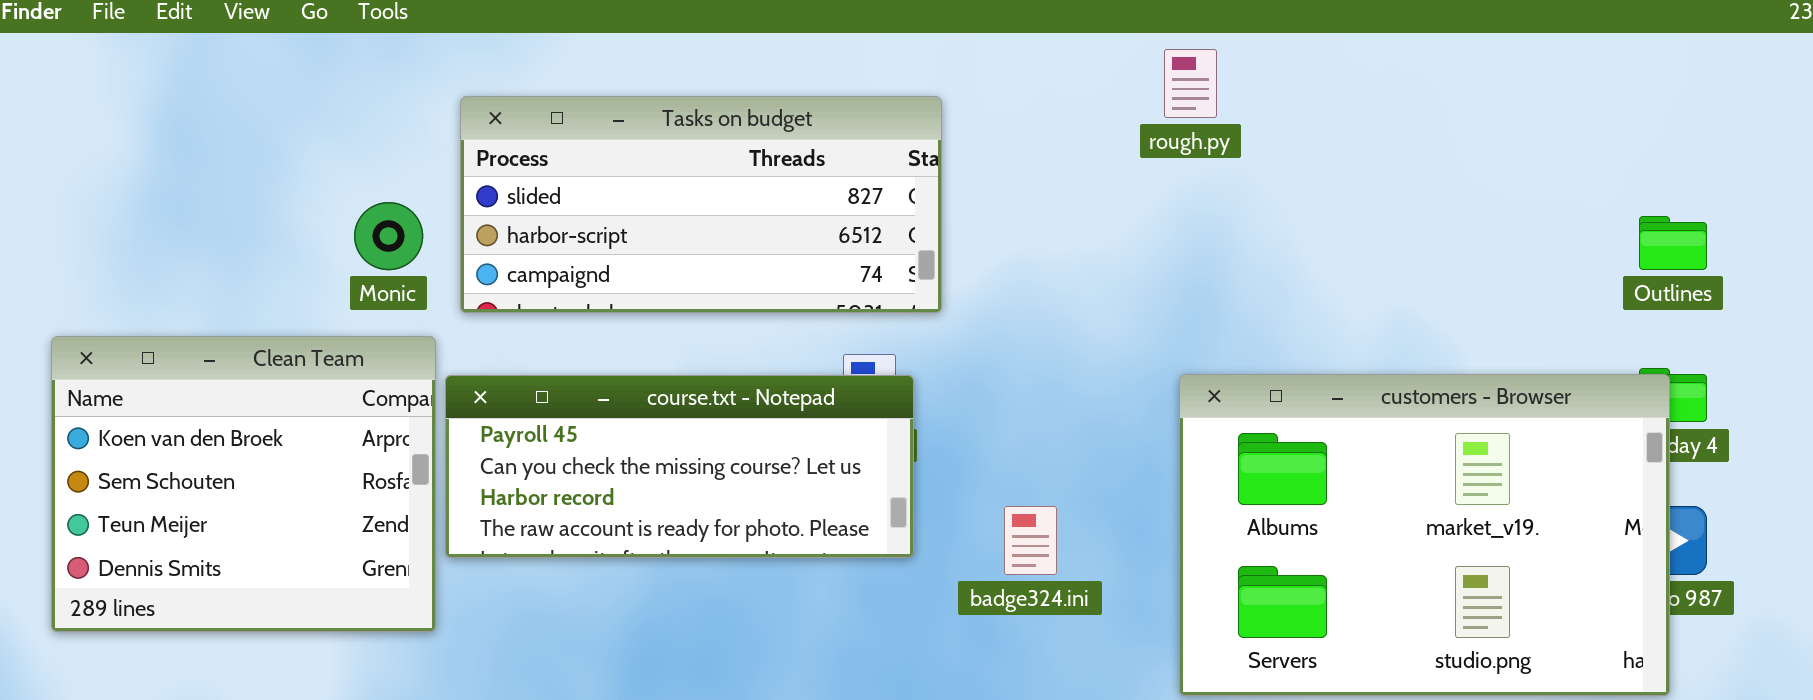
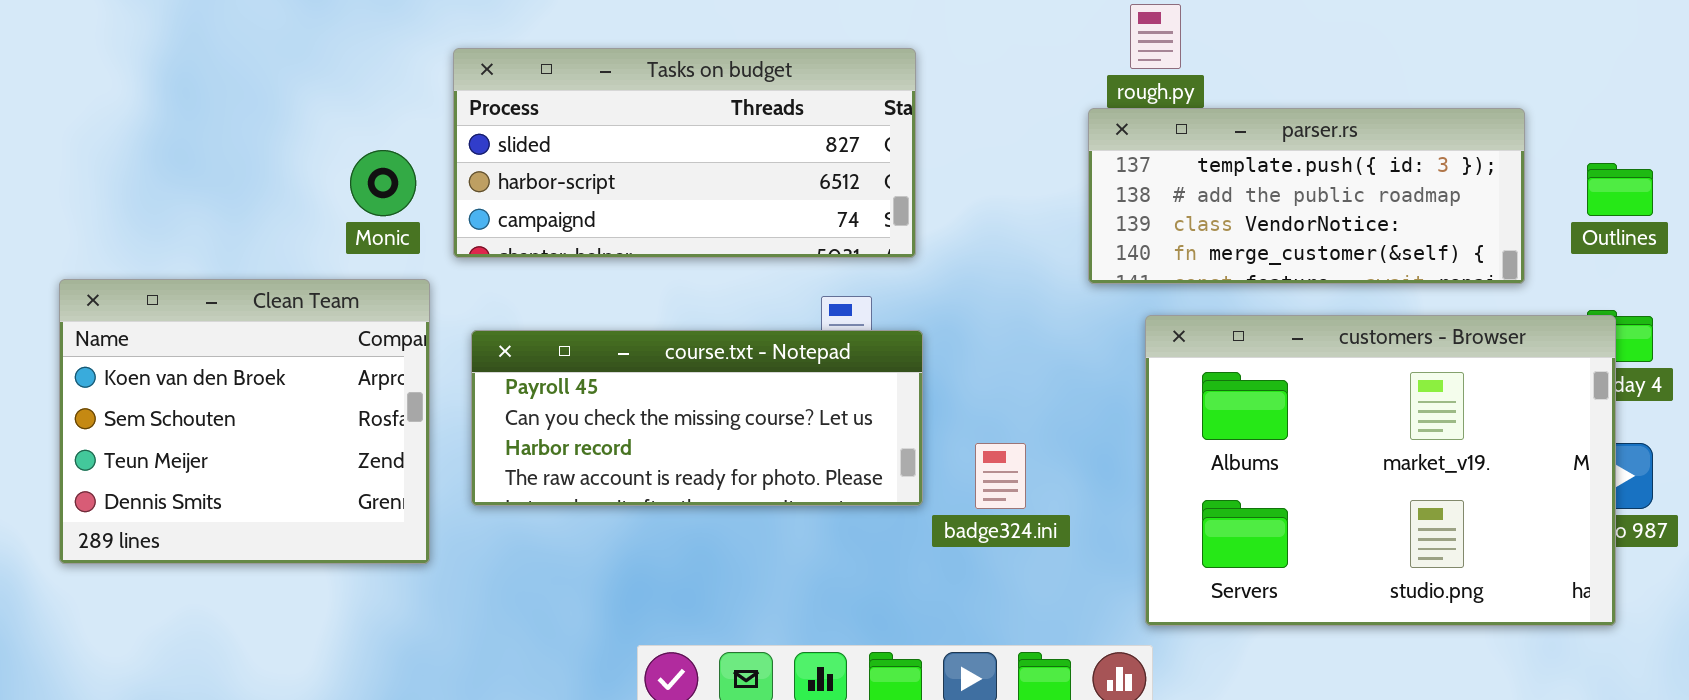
parser.rs: none -> [1088,108,1525,284], opened
course.txt - Notepad: [445,375,914,558] -> [471,330,923,506], moved

